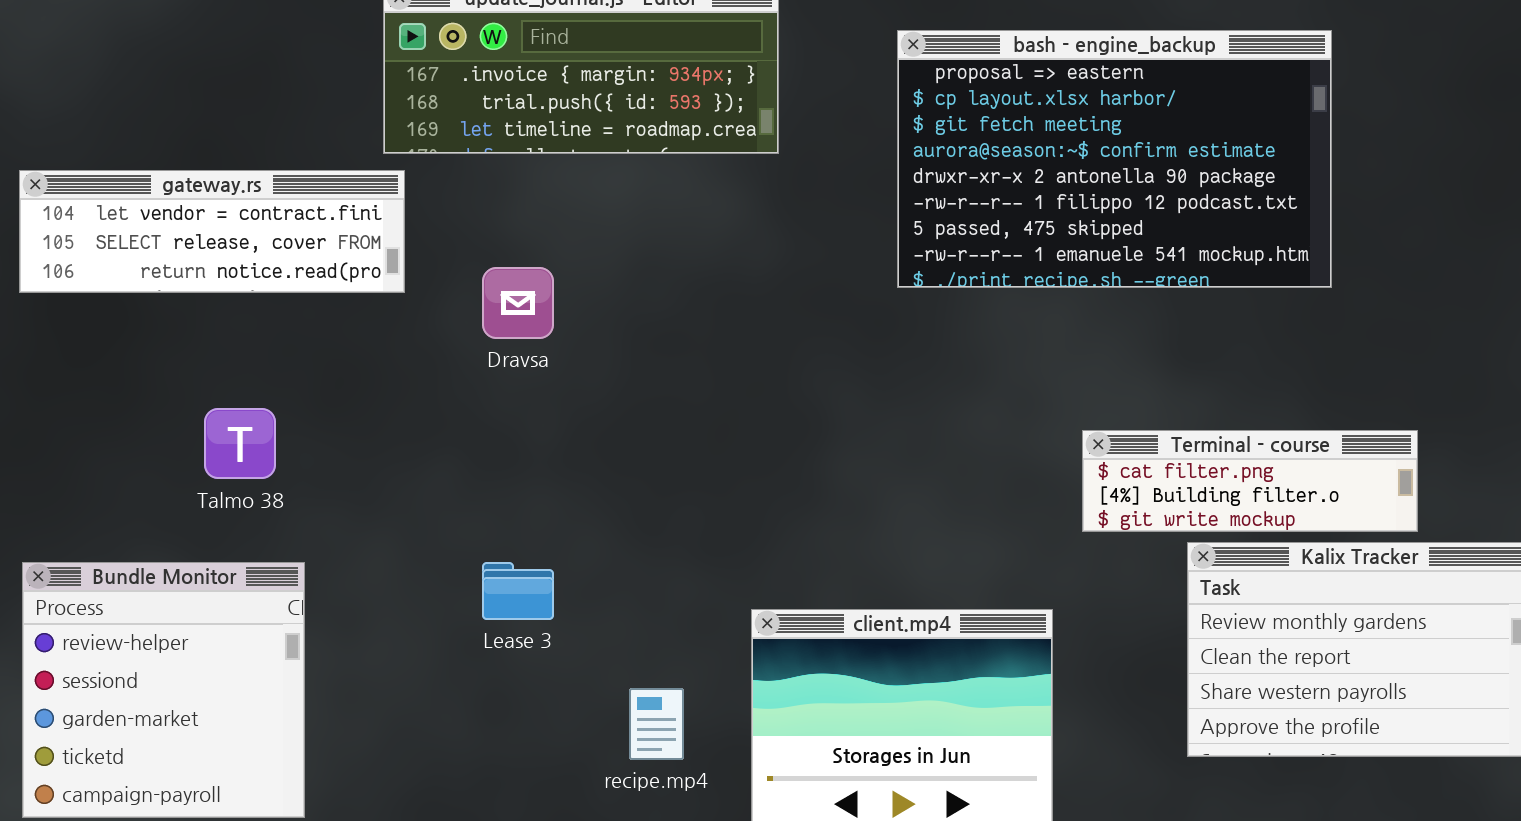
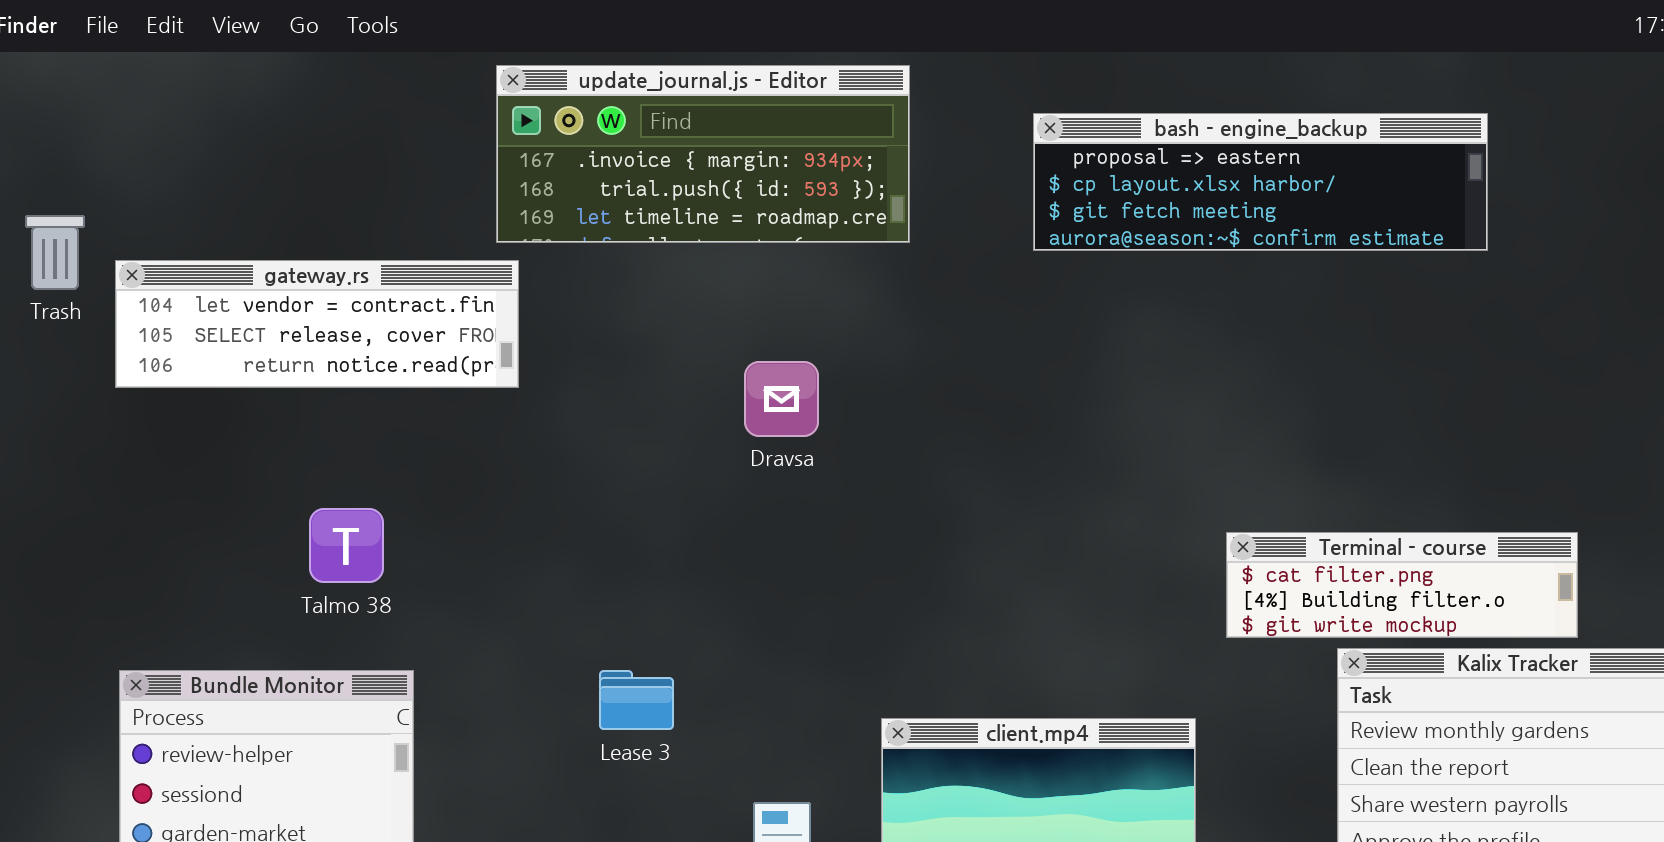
bash - engine_backup: [897,30,1332,288] -> [1033,113,1488,251], resized
Dravsa: [482,267,554,339] -> [744,361,819,437], moved

